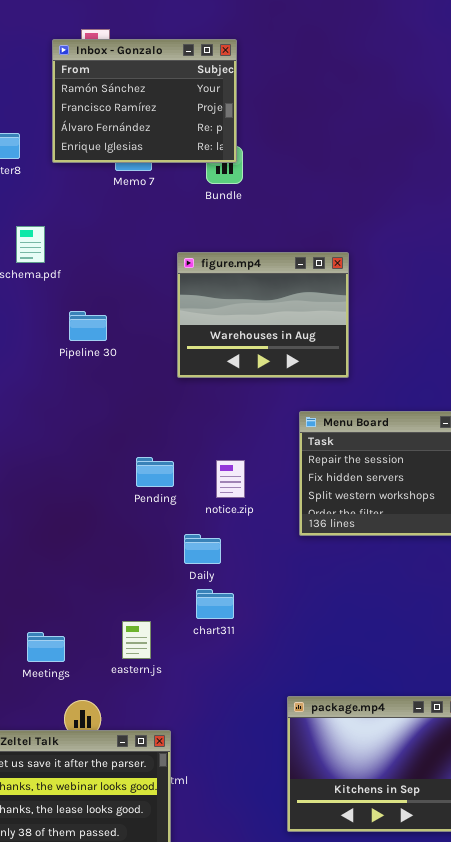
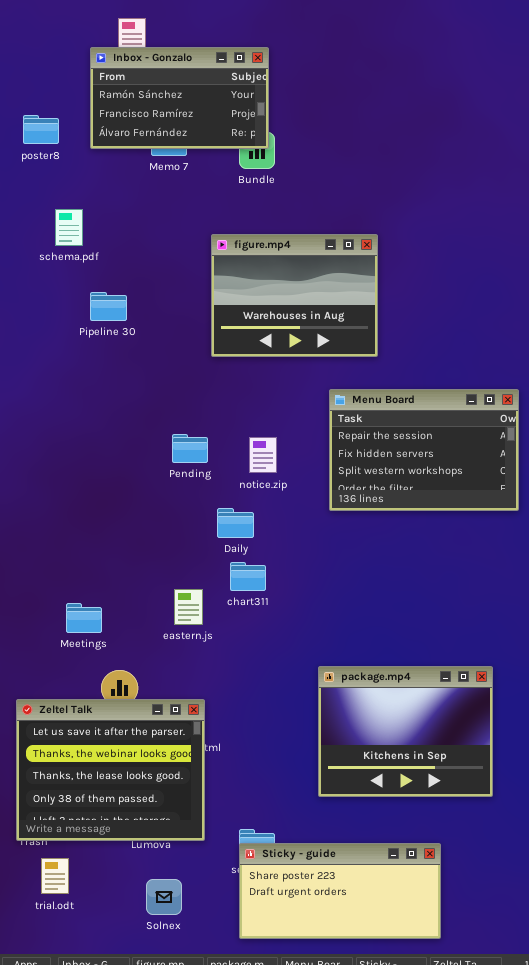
Inbox - Gonzalo: [52,39,237,163] -> [90,47,269,149], resized
Pipeline 30: [69,311,107,341] -> [90,292,127,321], moved
eastern.js: [122,621,151,659] -> [174,589,203,625], moved

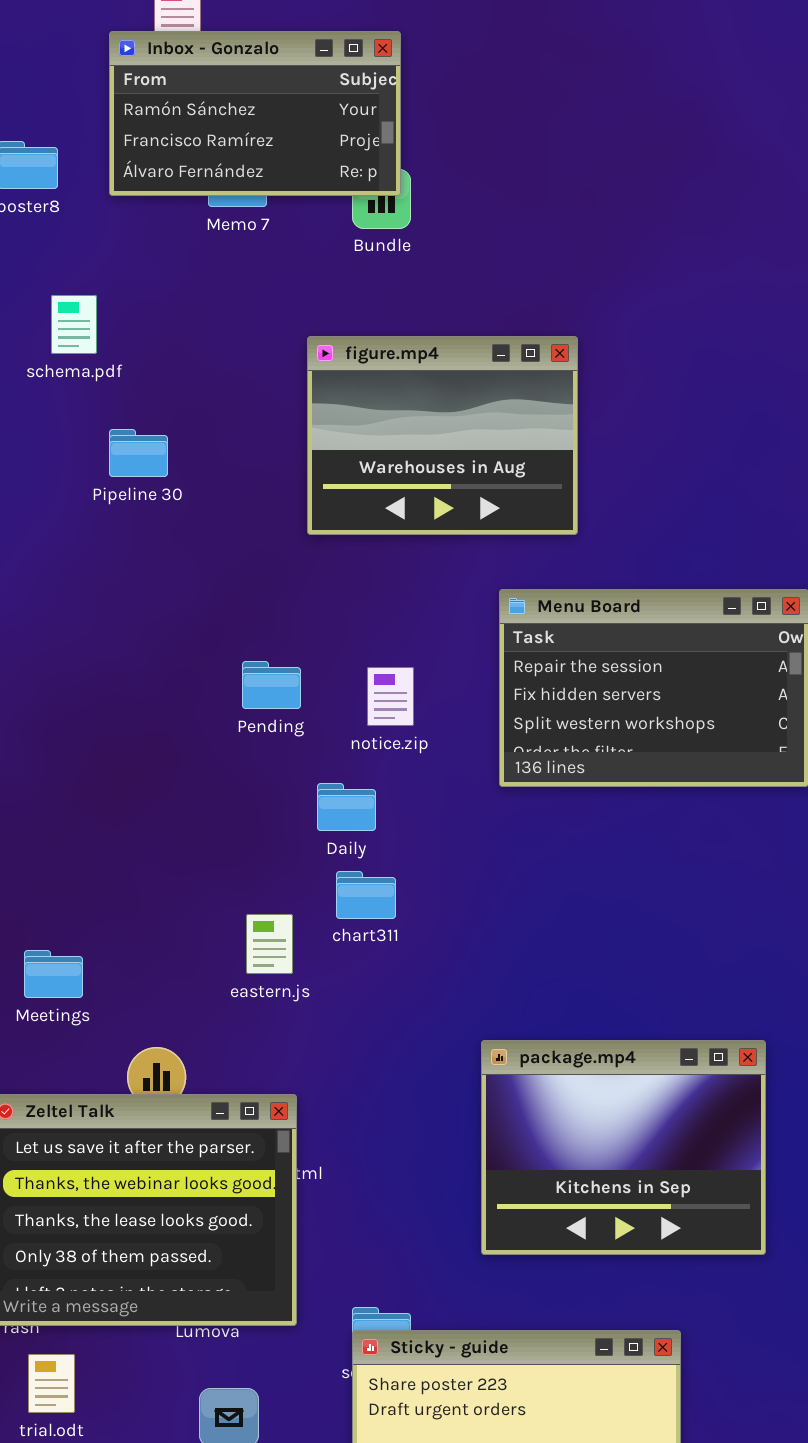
Meetings: [66,603,102,633] -> [24,950,83,998], moved

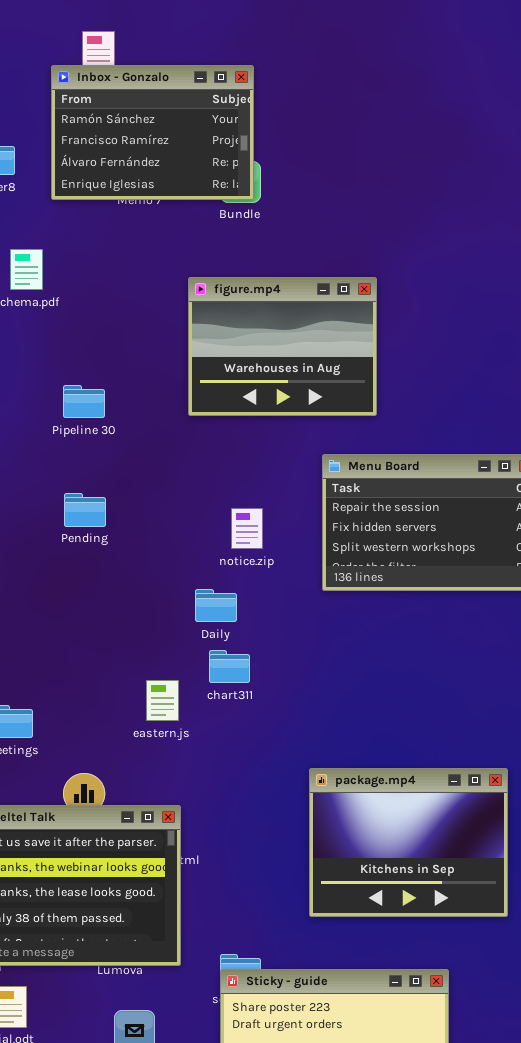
Inbox - Gonzalo: [109,31,401,196] -> [51,65,254,200], resized
Pipeline 30: [109,429,168,477] -> [63,385,105,418], moved
Pending: [242,661,301,709] -> [64,493,106,527], moved

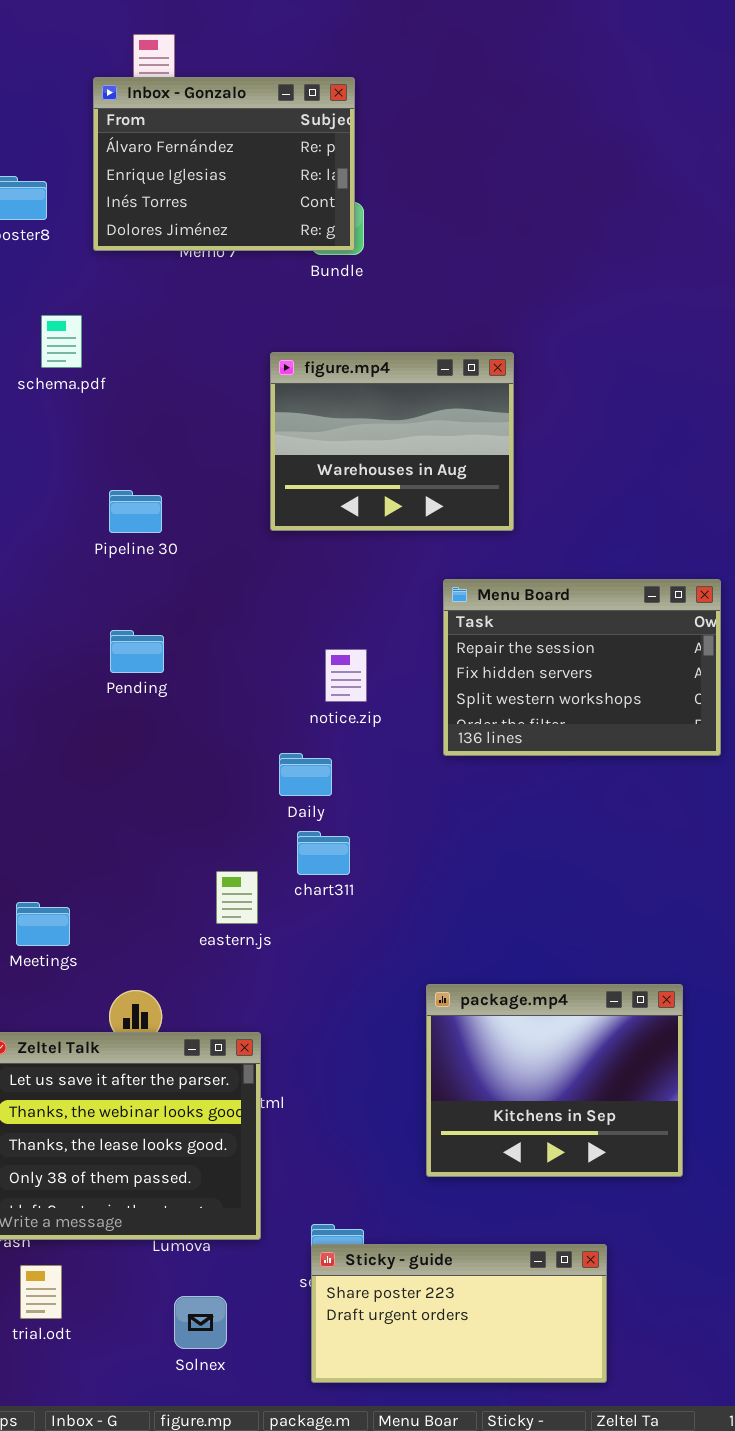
Inbox - Gonzalo: [51,65,254,200] -> [93,77,355,251], scrolled down 2 rows

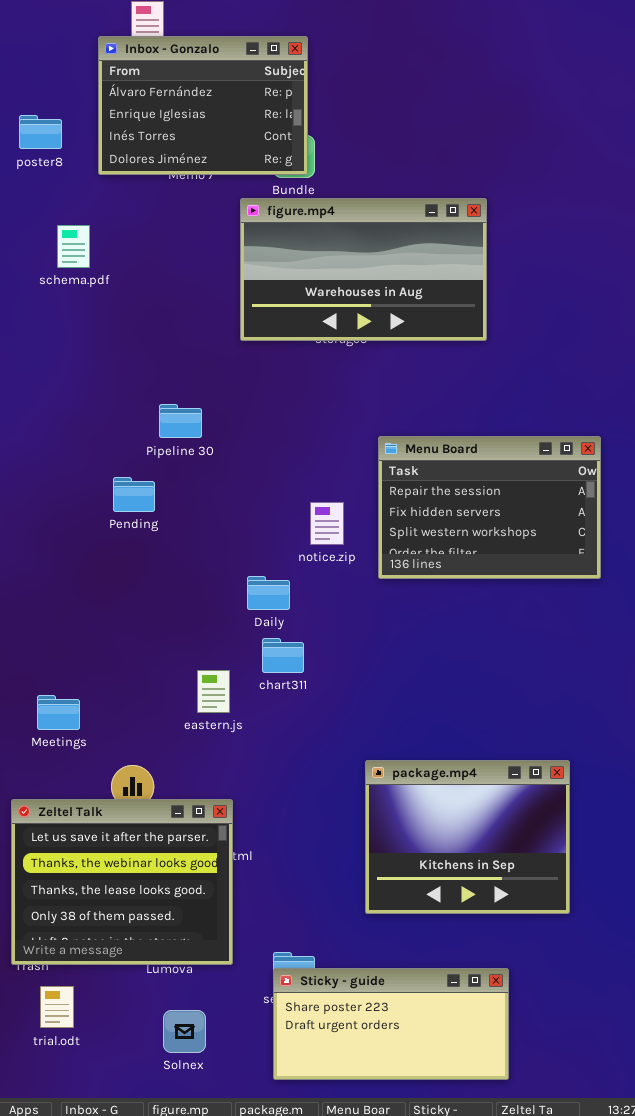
figure.mp4: [270,352,514,531] -> [240,198,487,341], moved, resized
Pipeline 30: [109,490,162,533] -> [159,404,202,438], moved
notice.zip: [325,649,367,702] -> [310,502,344,545], moved

